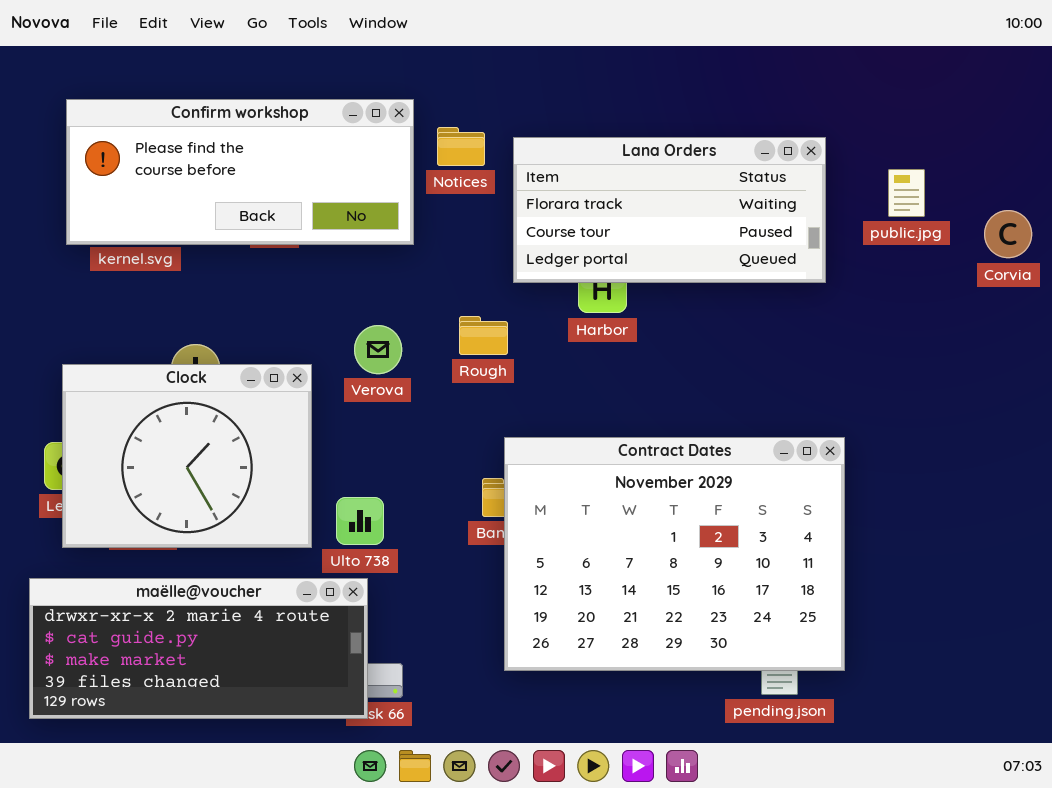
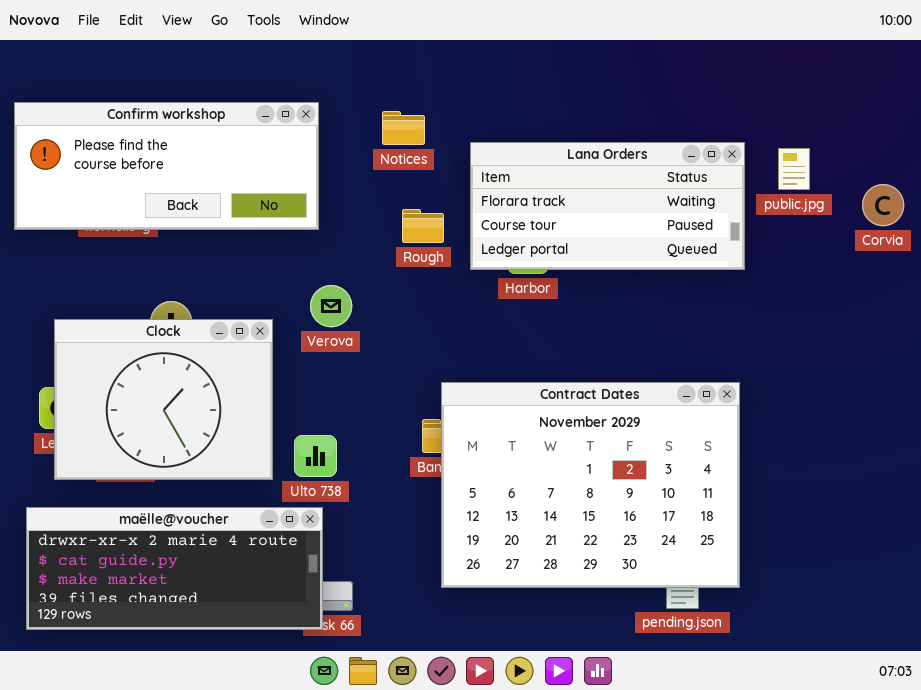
Confirm workshop: [66,99,414,245] -> [14,102,319,230], moved
Lana Orders: [513,137,826,283] -> [470,142,745,270], moved
Rough: [459,316,508,355] -> [402,209,444,243], moved

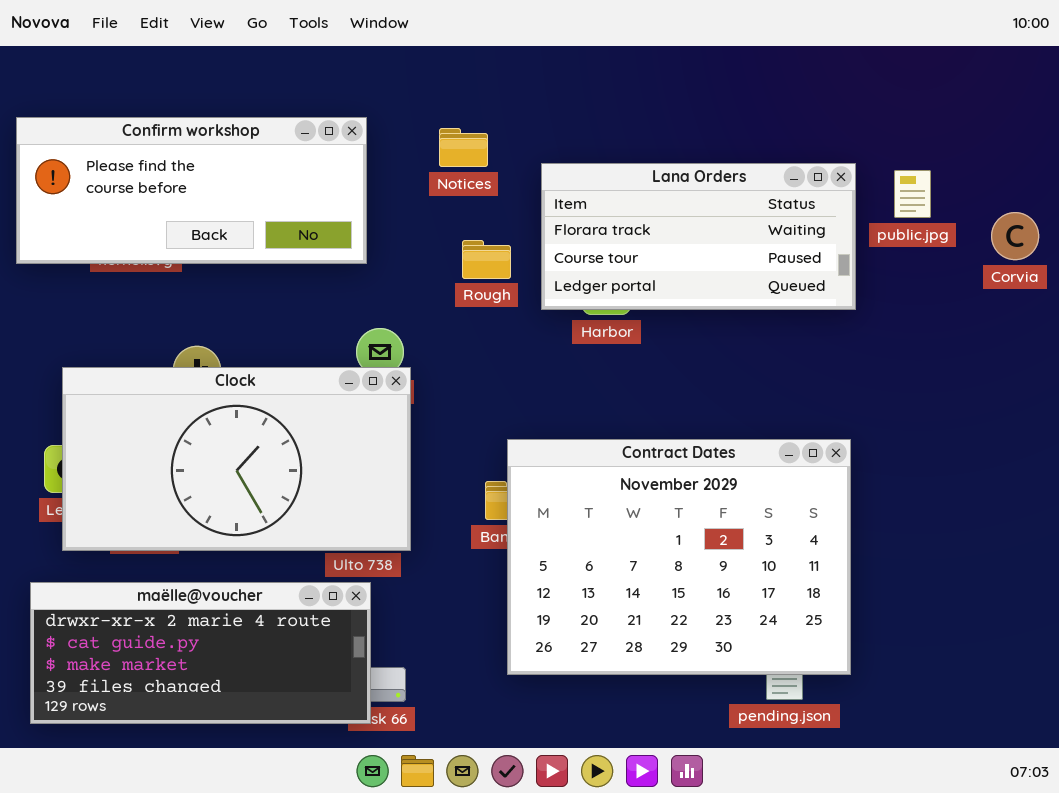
Clock: [54,319,273,480] -> [62,367,411,551], resized

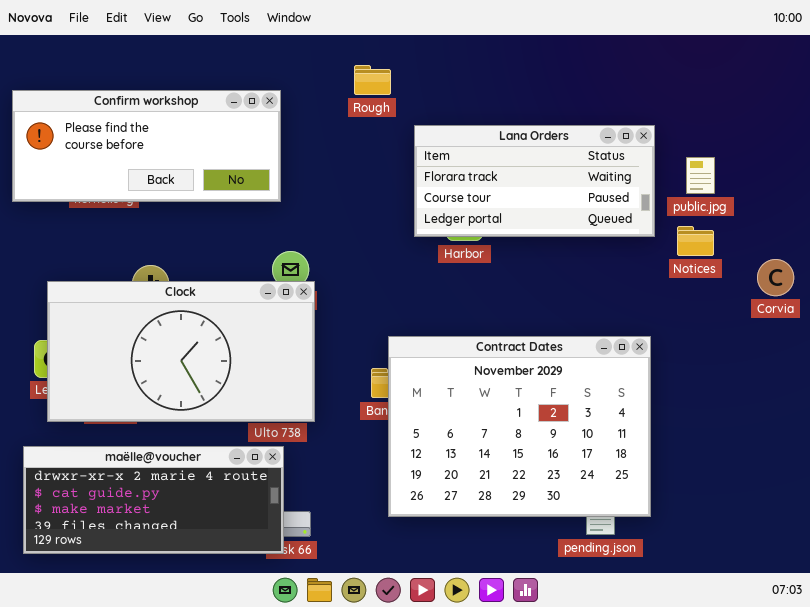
Notices: [439,128,488,167] -> [677,226,714,256], moved
public.jpg: [894,170,931,218] -> [686,157,715,194], moved
Corvia: [991,212,1039,260] -> [757,259,794,296], moved
Rough: [462,240,511,279] -> [354,65,391,95], moved

